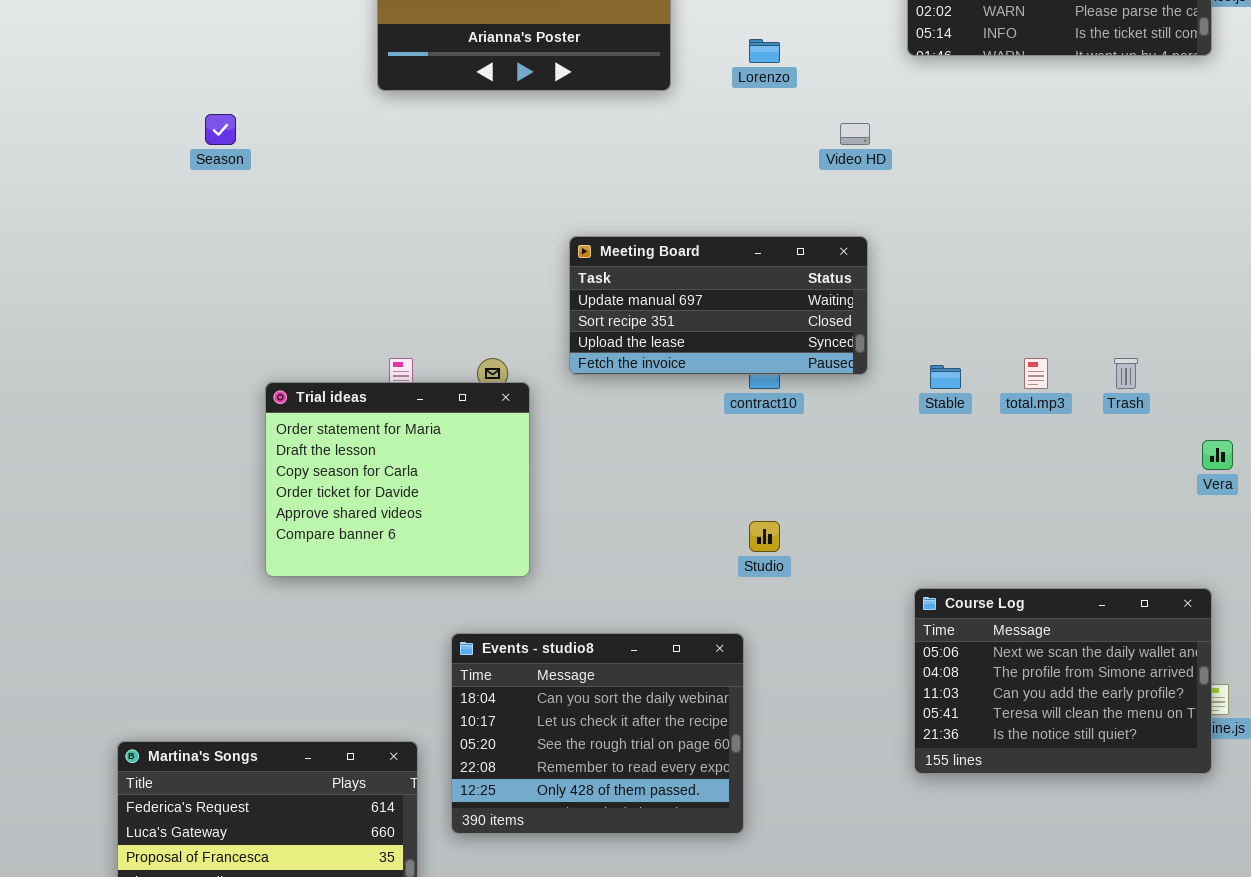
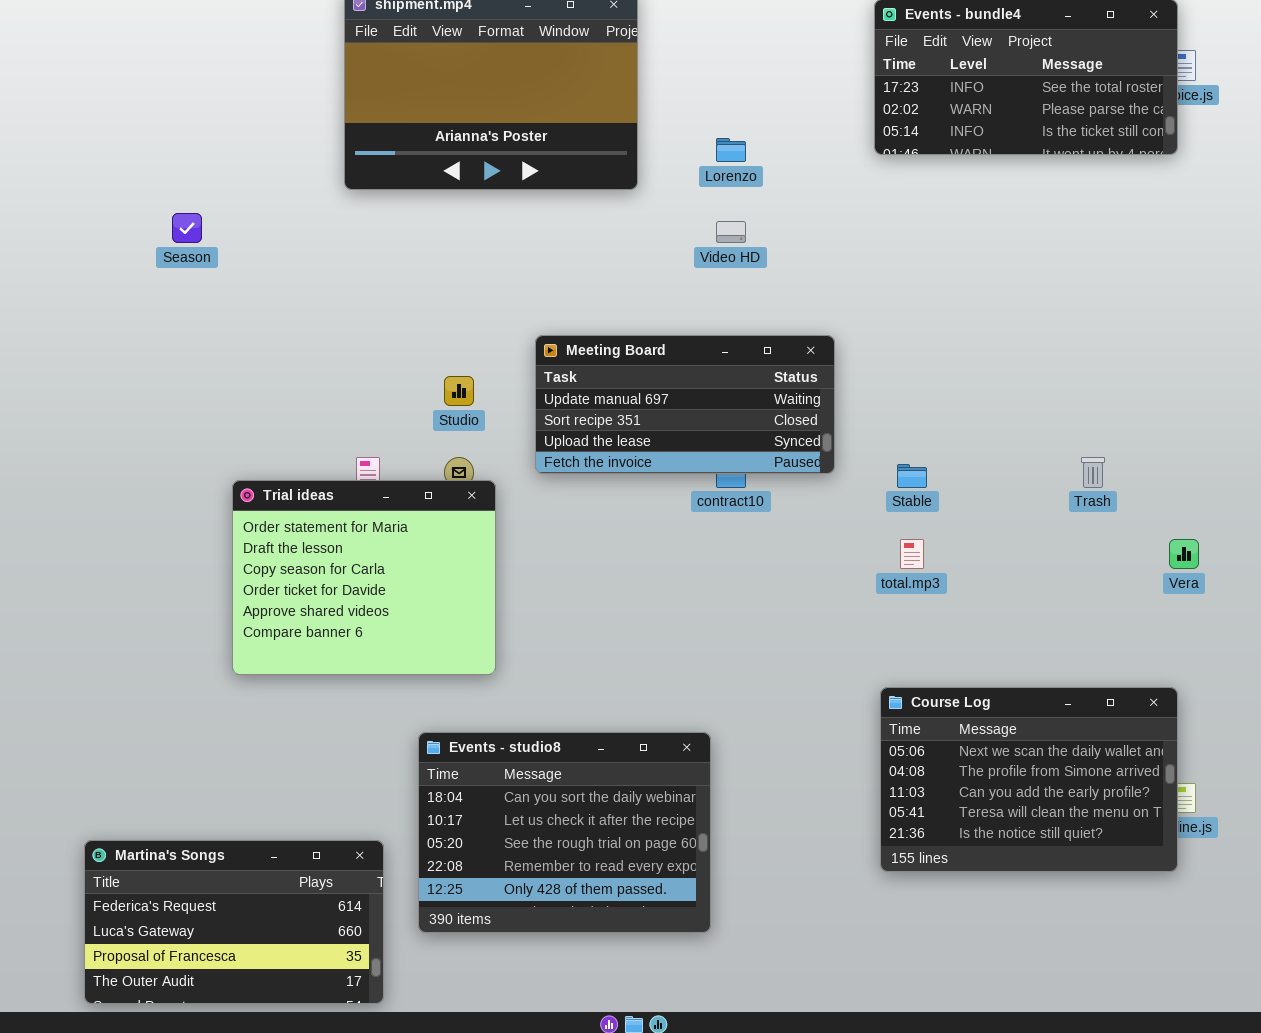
Video HD: [840,123,870,145] -> [716,221,746,243], moved
total.mp3: [1024,358,1048,389] -> [900,539,924,569], moved
Studio: [749,521,780,552] -> [444,376,474,406], moved

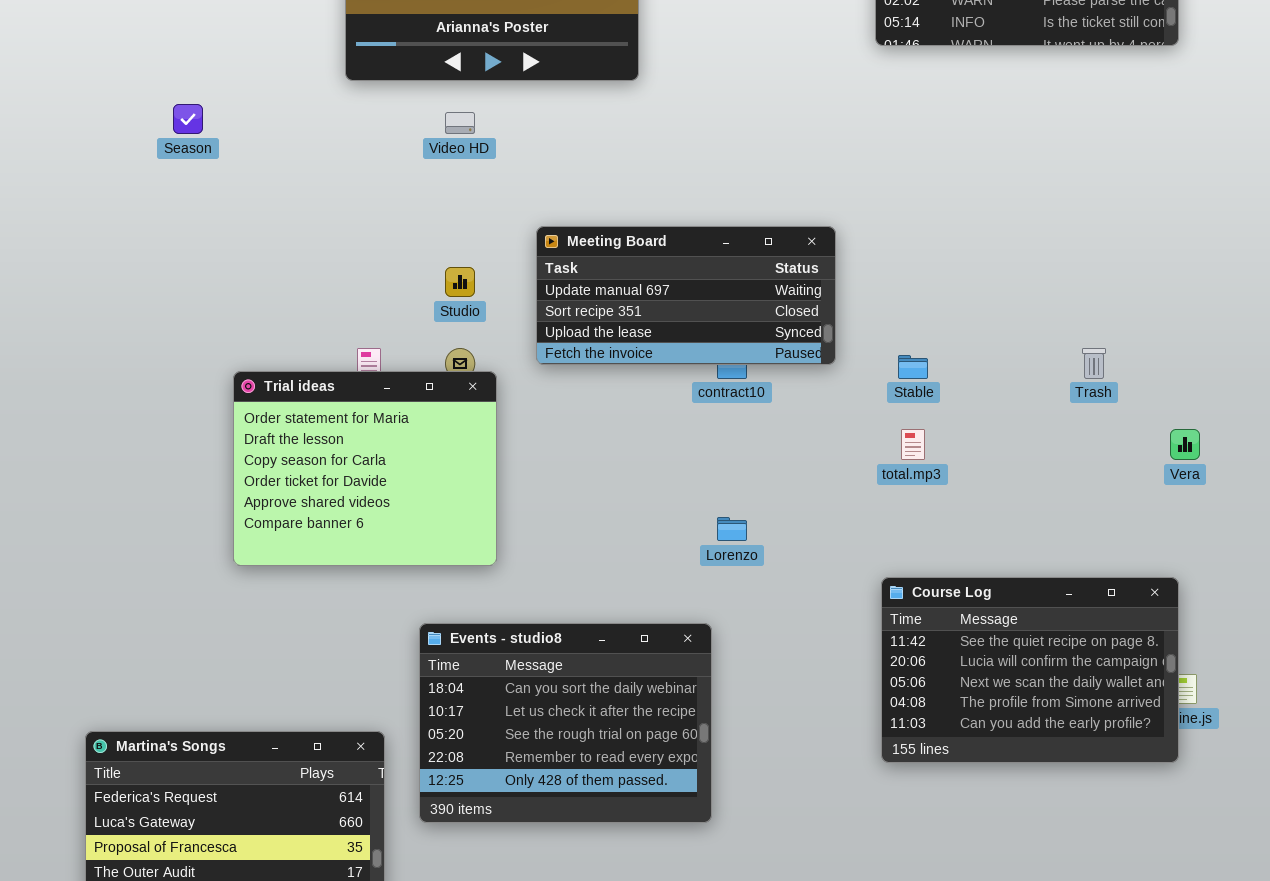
Lorenzo: [716,138,746,162] -> [717,517,747,541], moved
Video HD: [716,221,746,243] -> [445,112,475,134], moved
Course Log: [880,687,1178,872] -> [881,577,1179,763], scrolled up 2 rows

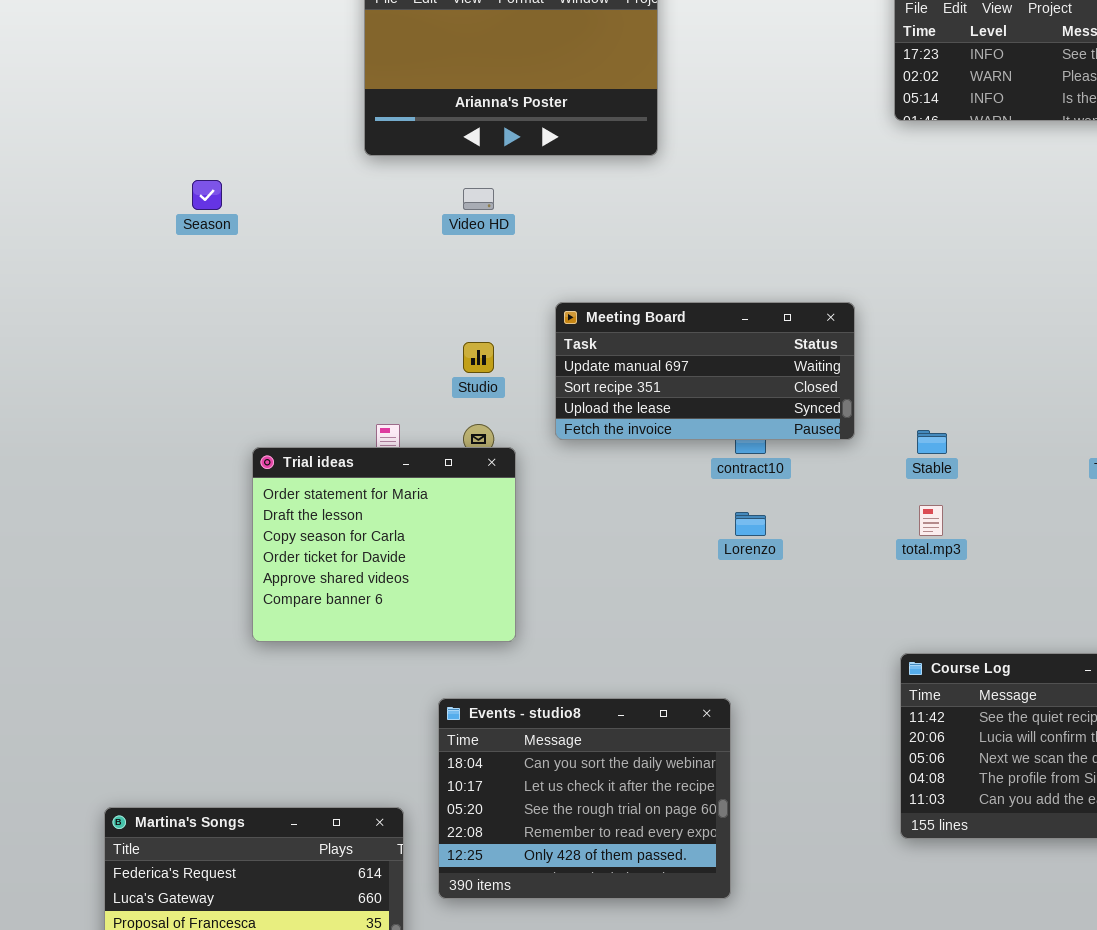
Lorenzo: [717,517,747,541] -> [735,512,766,536], moved

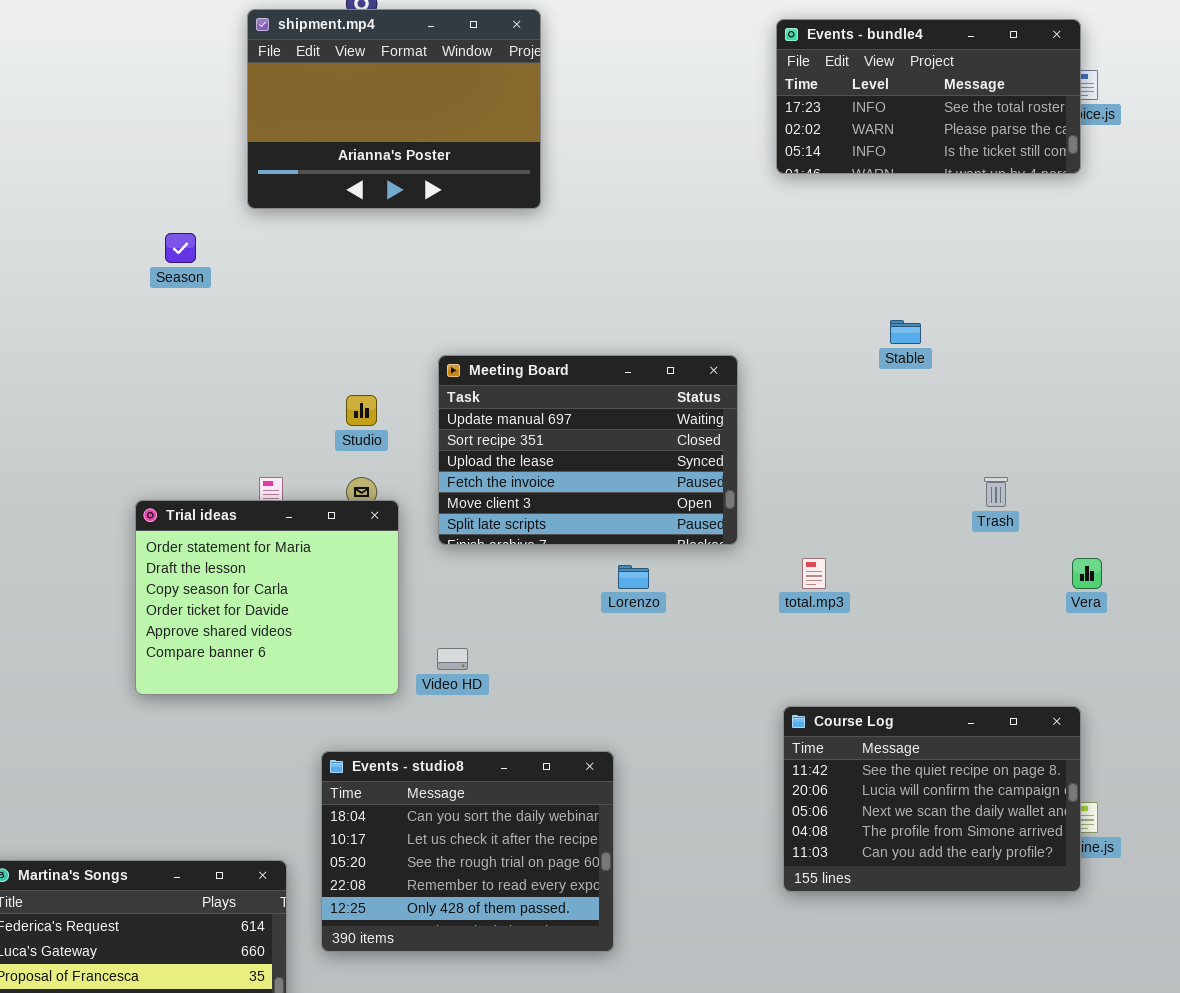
Season: [192,180,222,210] -> [165,233,196,263], moved
Video HD: [463,188,494,210] -> [437,648,468,670], moved
Meeting Board: [555,302,855,440] -> [438,355,738,545], resized
Stable: [917,430,947,454] -> [890,320,921,344], moved

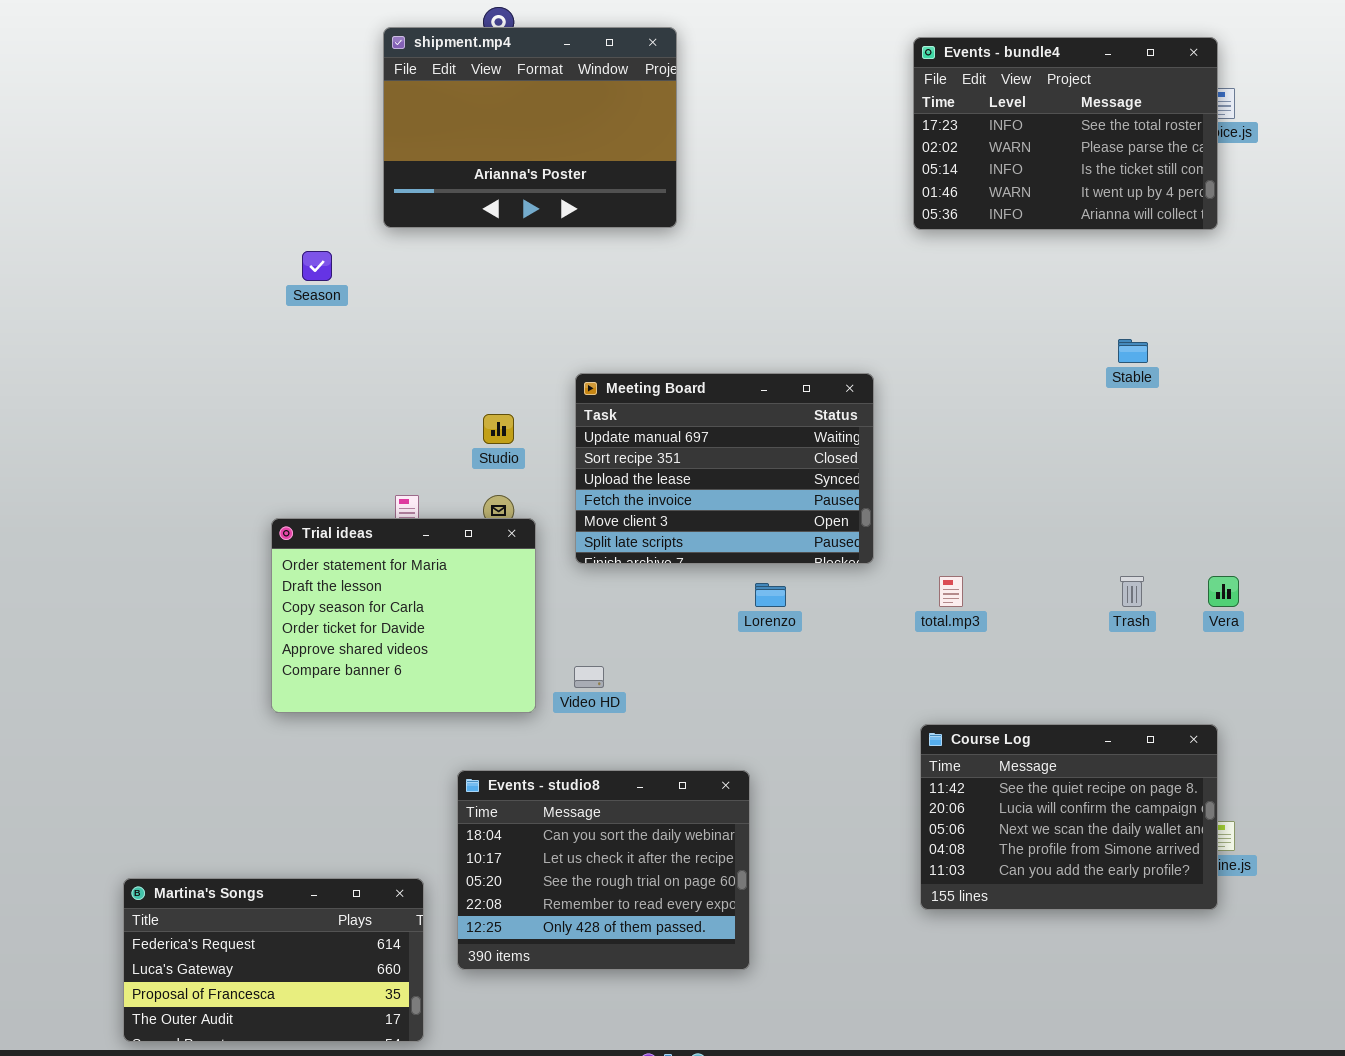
Events - bundle4: [776,19,1081,174] -> [913,37,1218,230], resized
Stable: [890,320,921,344] -> [1118,339,1148,363], moved
Trash: [984,477,1008,507] -> [1120,576,1144,607], moved

